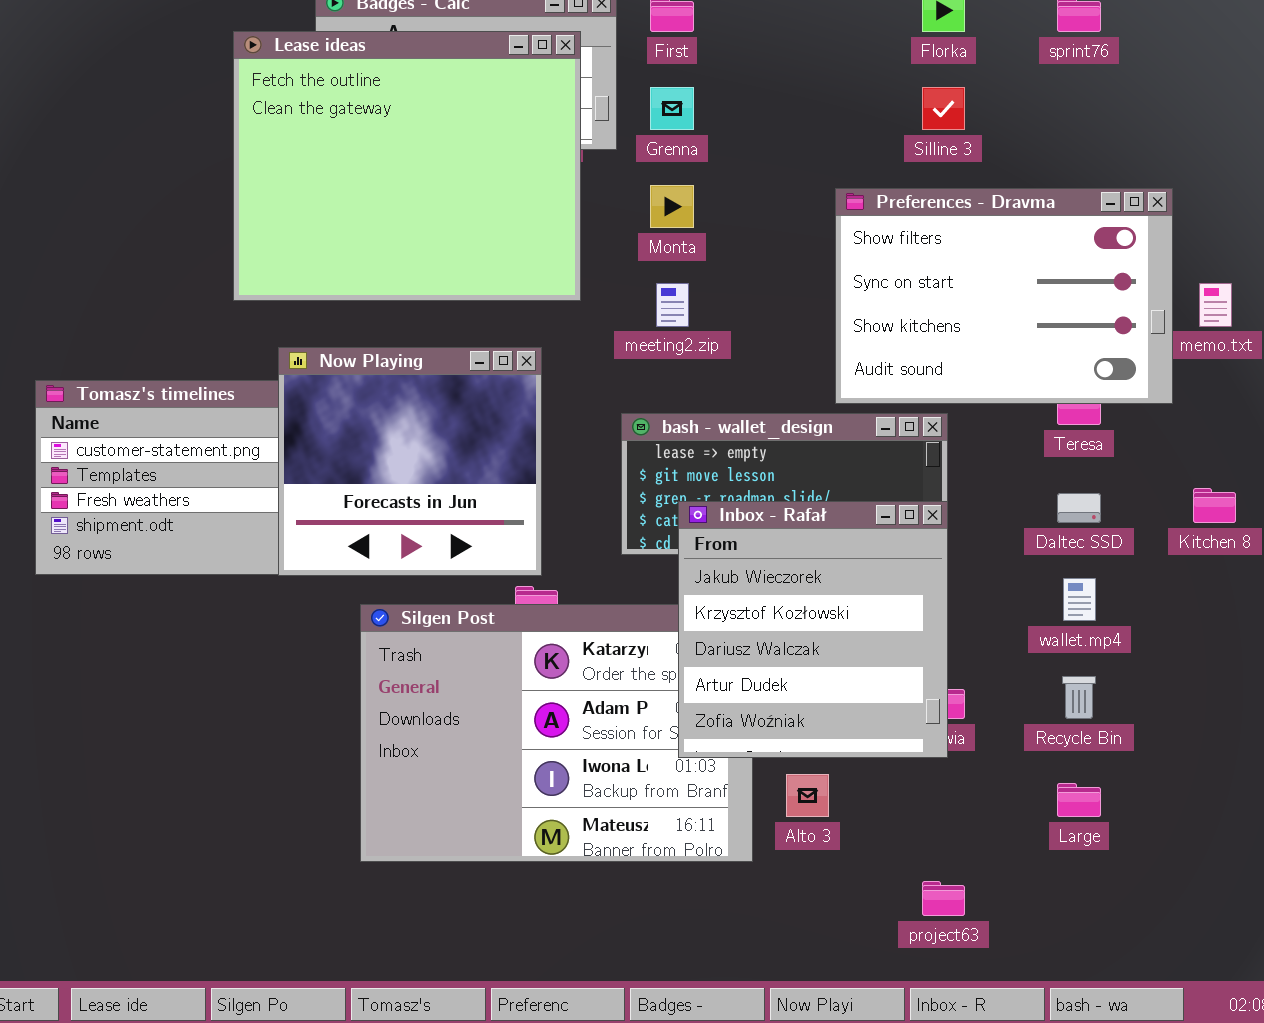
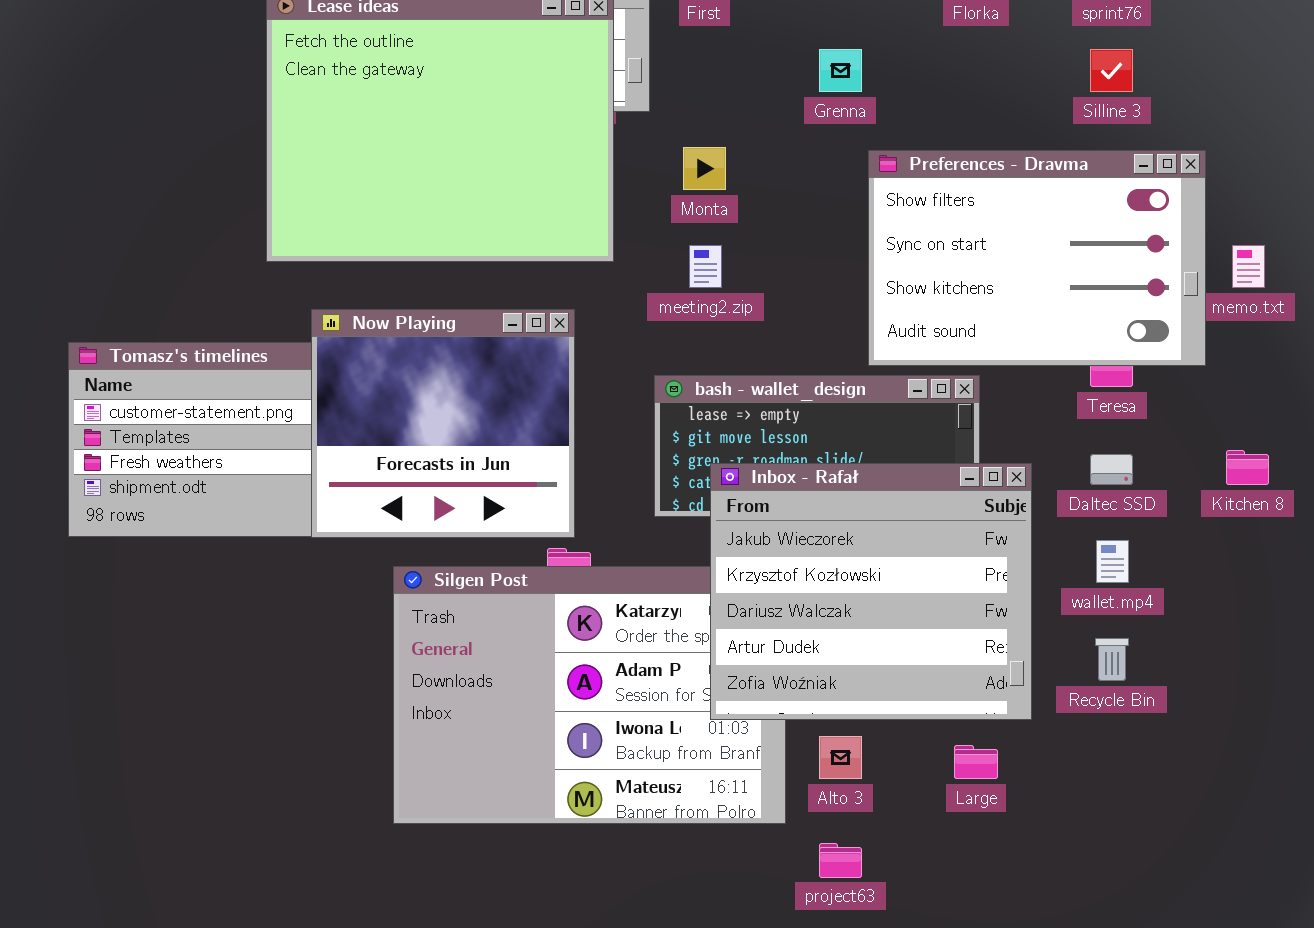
Grenna: [650,87,694,130] -> [819,49,862,92], moved
Silline 3: [922,87,965,130] -> [1090,49,1133,92], moved
Inbox - Rafał: [678,501,948,758] -> [710,463,1032,720], resized
Large: [1057,783,1101,817] -> [954,745,998,779], moved
project63: [922,881,965,916] -> [819,843,862,878], moved

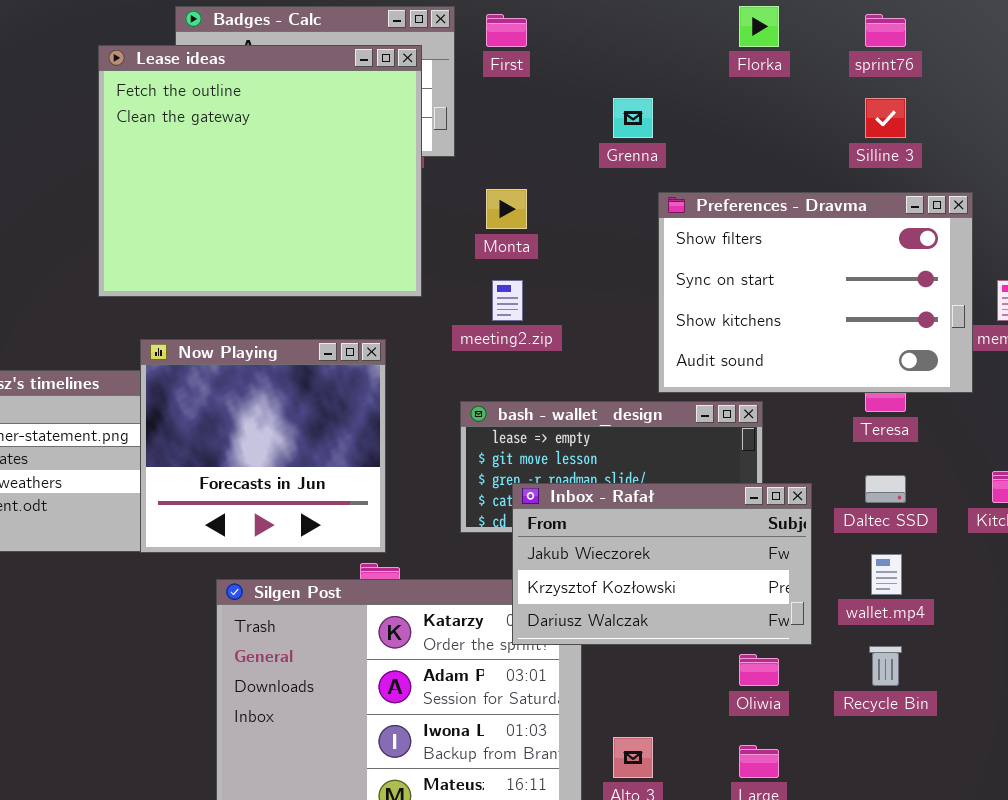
Inbox - Rafał: [710,463,1032,720] -> [512,483,812,645], resized

